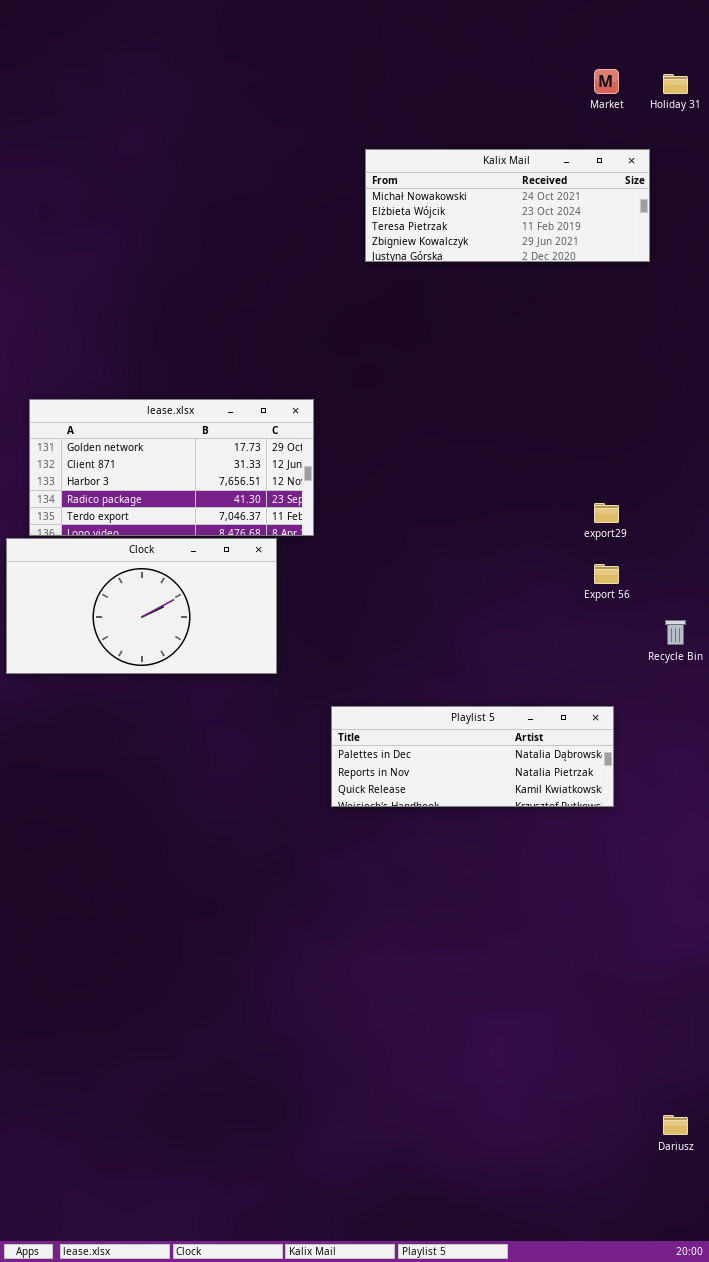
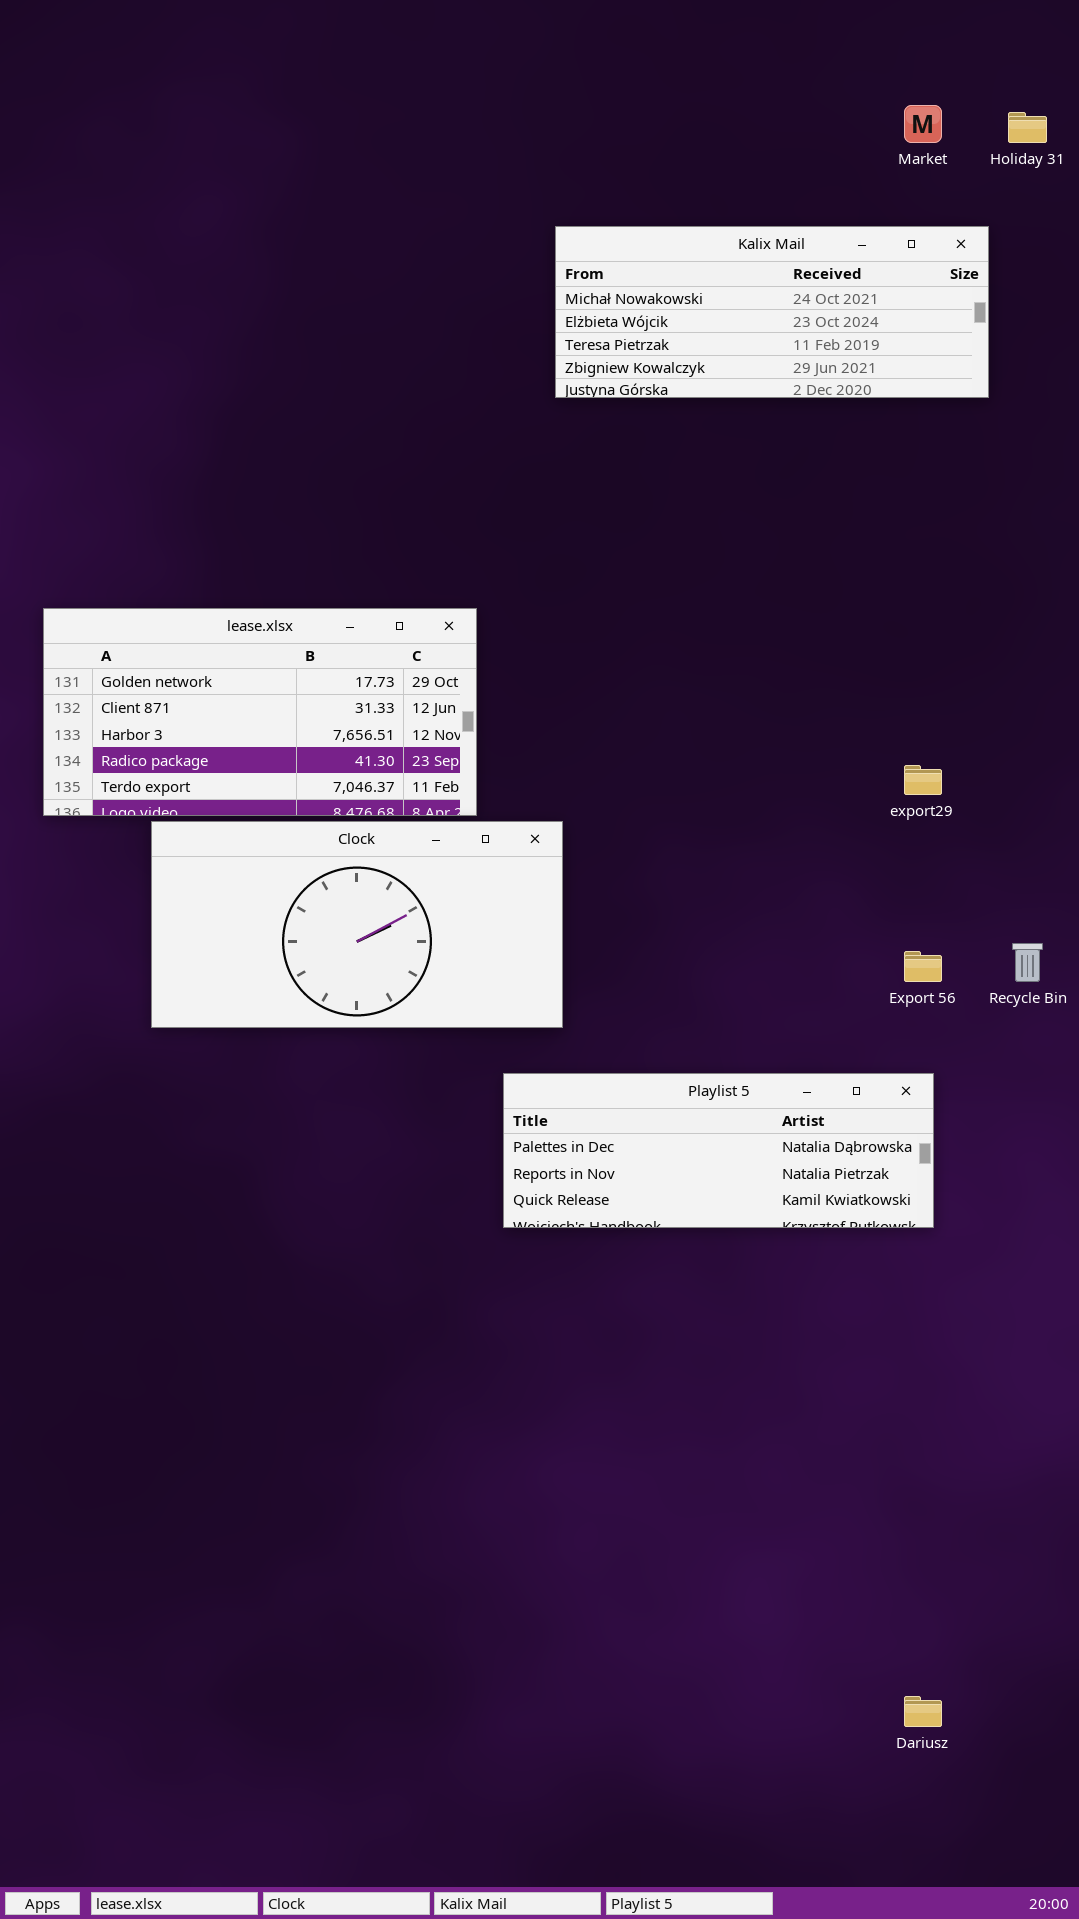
Clock: [6,538,277,674] -> [151,821,563,1028], moved
Export 56: [594,564,619,584] -> [904,951,942,982], moved
Dariusz: [663,1115,688,1135] -> [904,1696,942,1727], moved

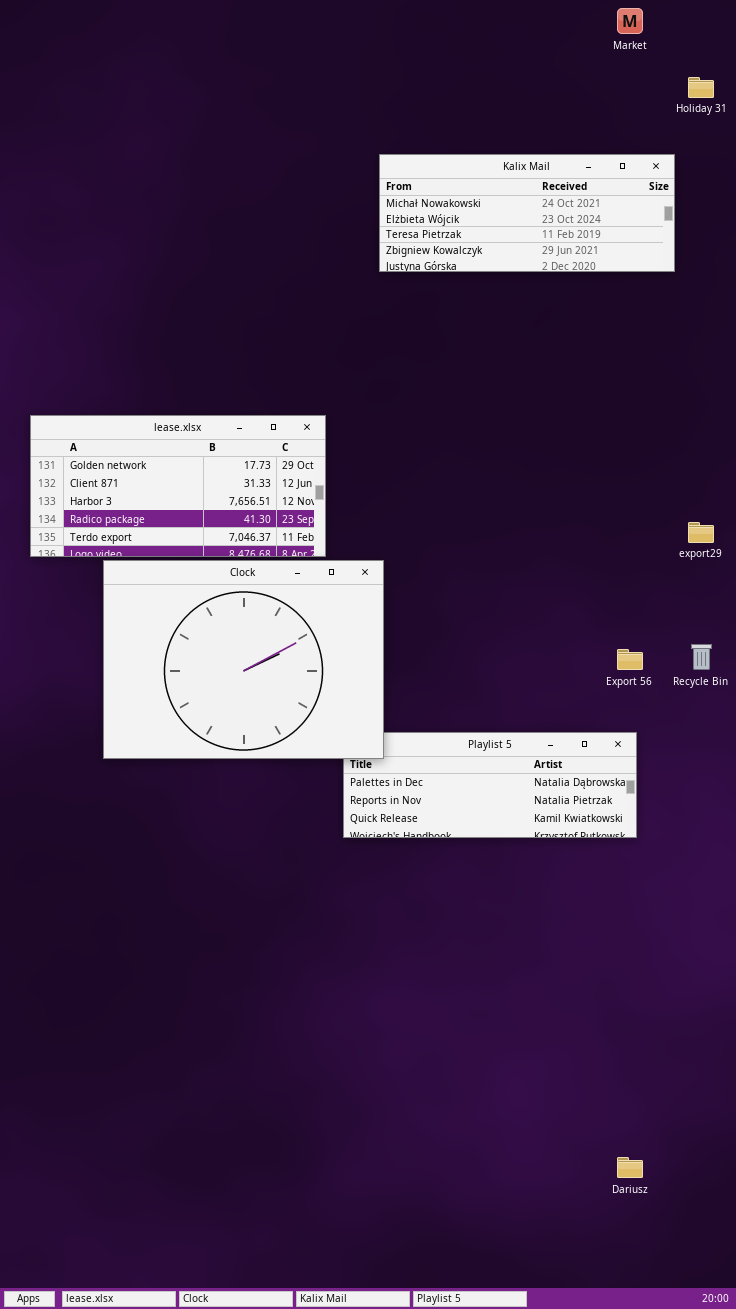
Market: [904,105,942,143] -> [617,8,643,34], moved
export29: [904,765,942,795] -> [688,522,714,543], moved
Clock: [151,821,563,1028] -> [103,560,384,759], resized

